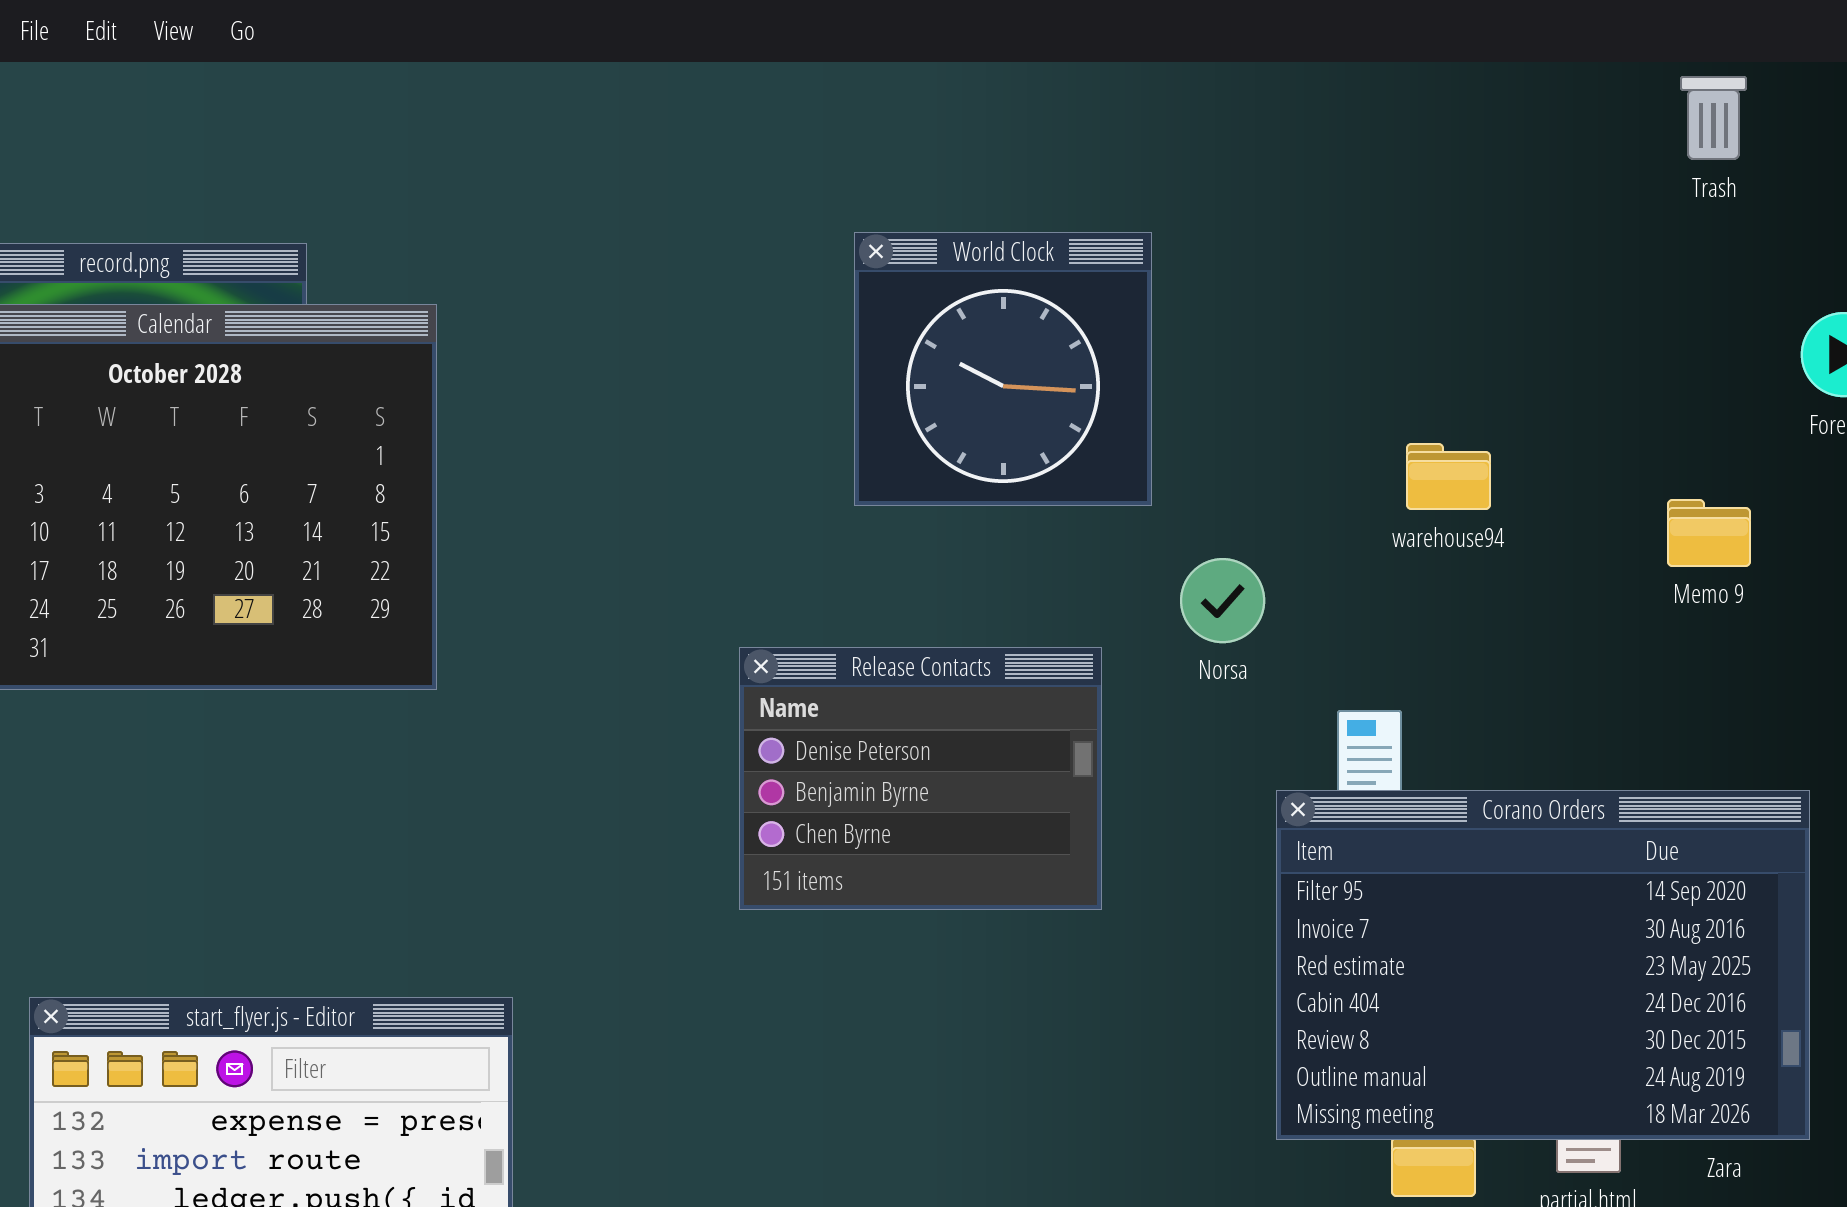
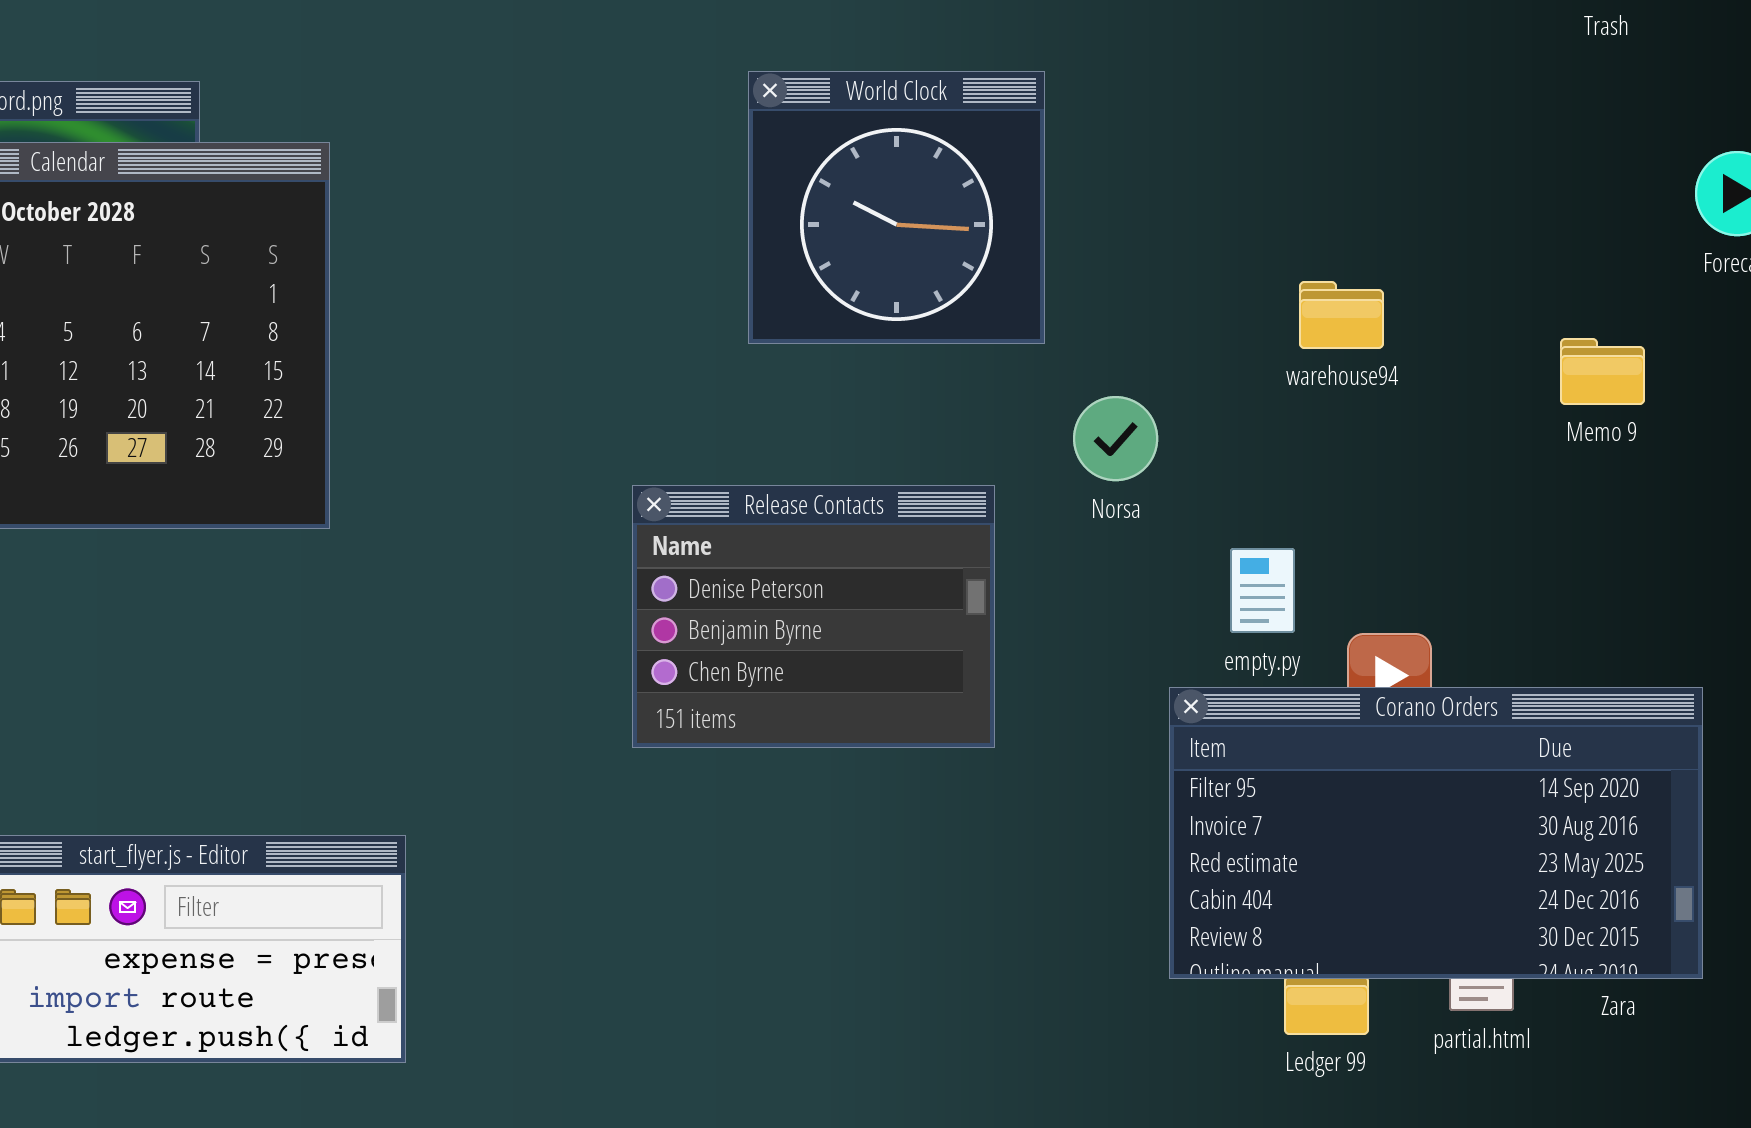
Corano Orders: [1276,790,1810,1140] -> [1169,687,1703,979], resized

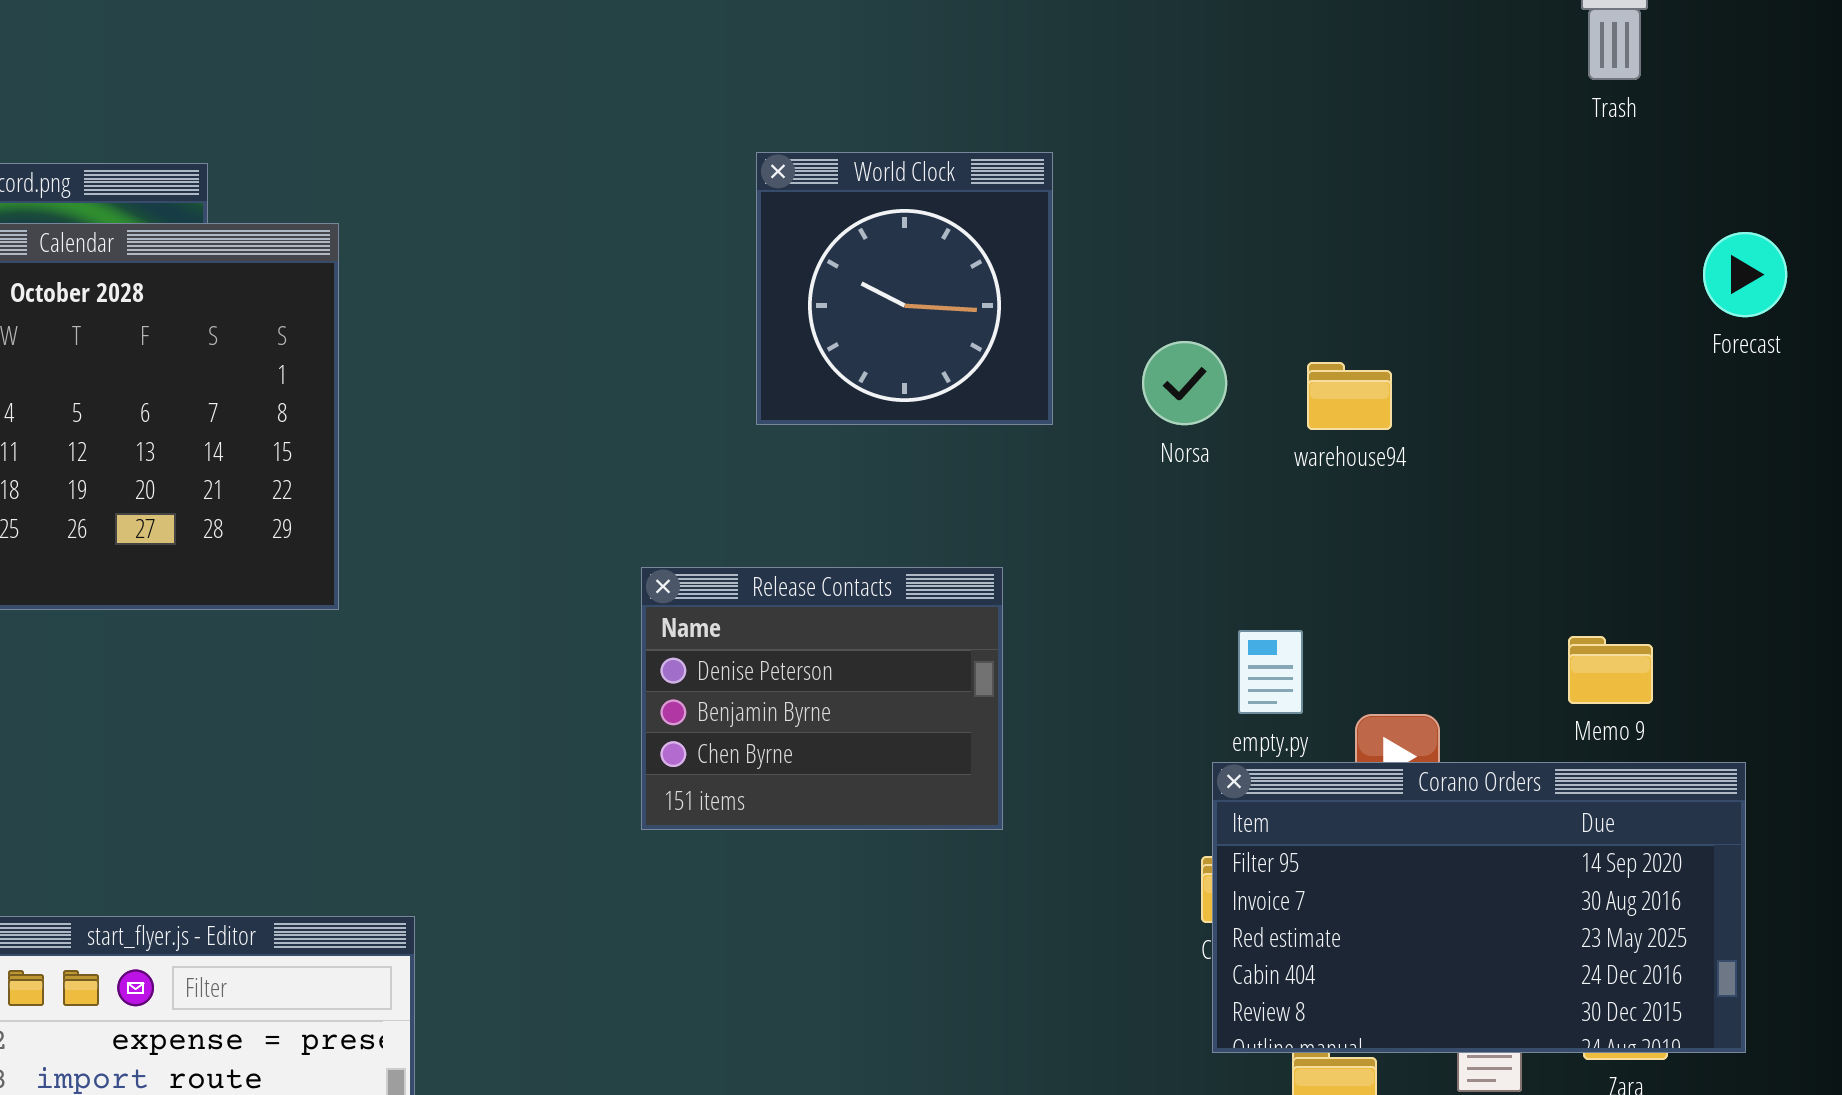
Memo 9: [1560,338,1645,405] -> [1568,636,1653,704], moved
Norsa: [1073,396,1158,481] -> [1142,341,1227,425], moved
Corano Orders: [1169,687,1703,979] -> [1212,762,1746,1053], moved

